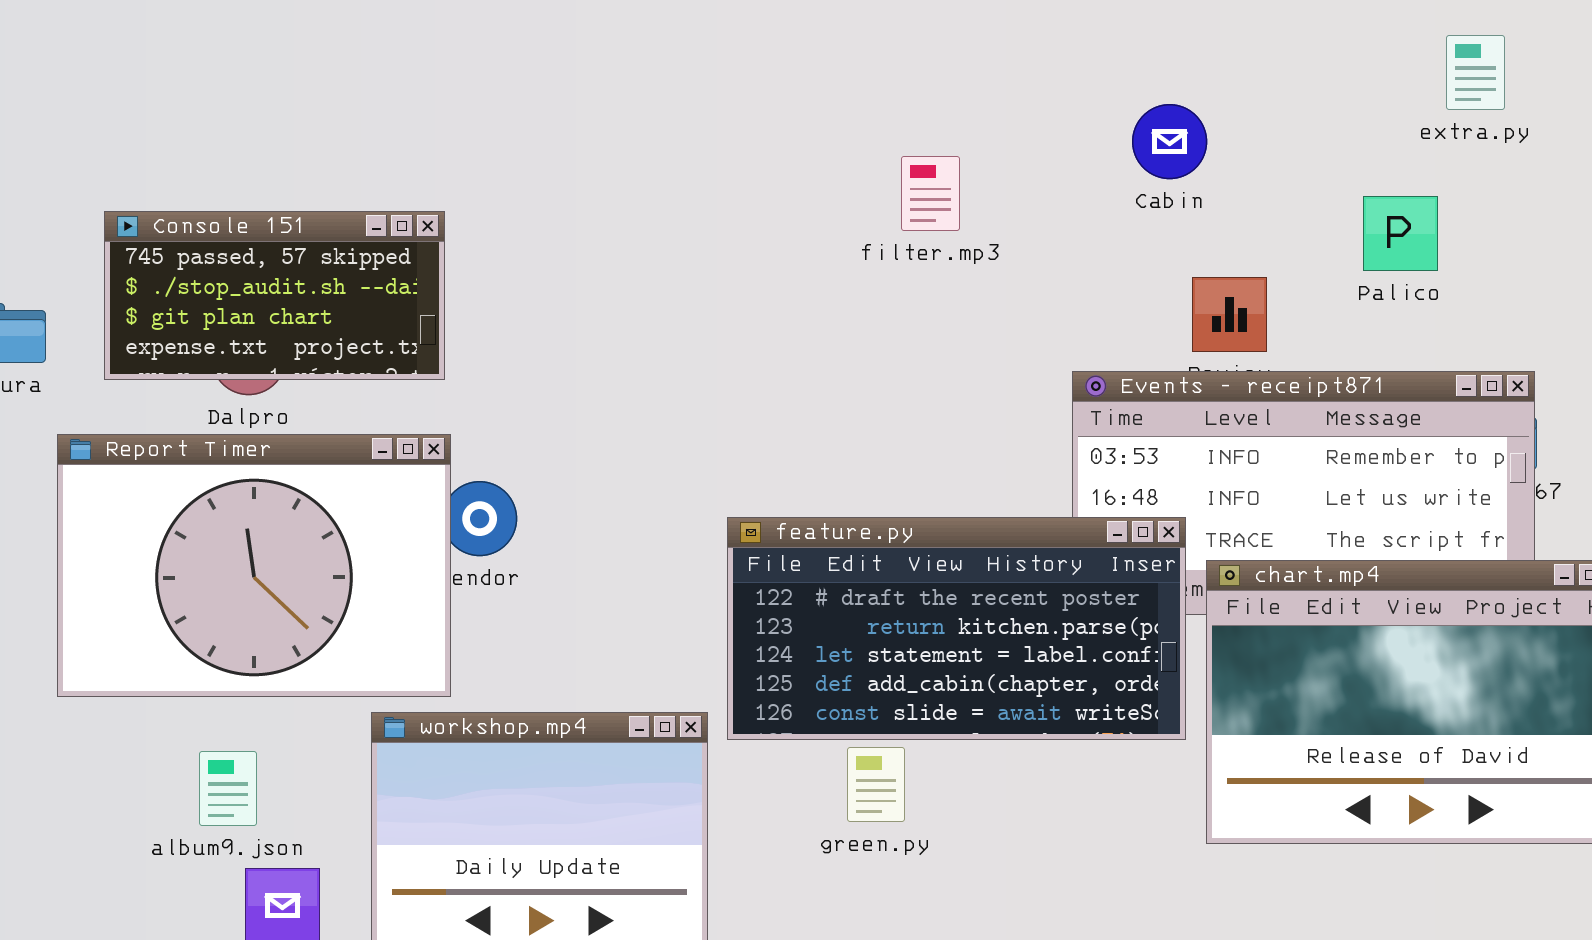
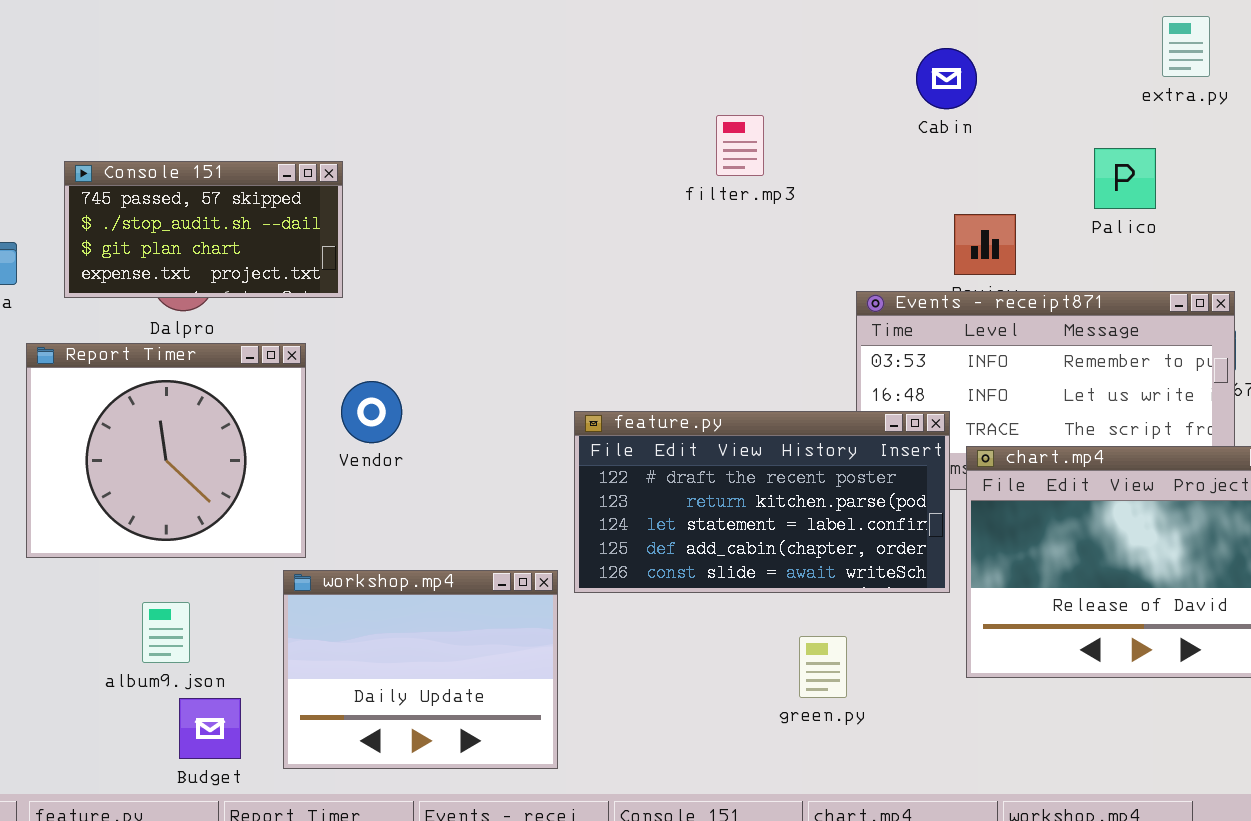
Cabin: [1132,104,1207,179] -> [916,48,977,109], moved
Report Timer: [57,434,451,697] -> [26,343,306,558], resized
green.py: [847,747,905,822] -> [799,636,847,698], moved

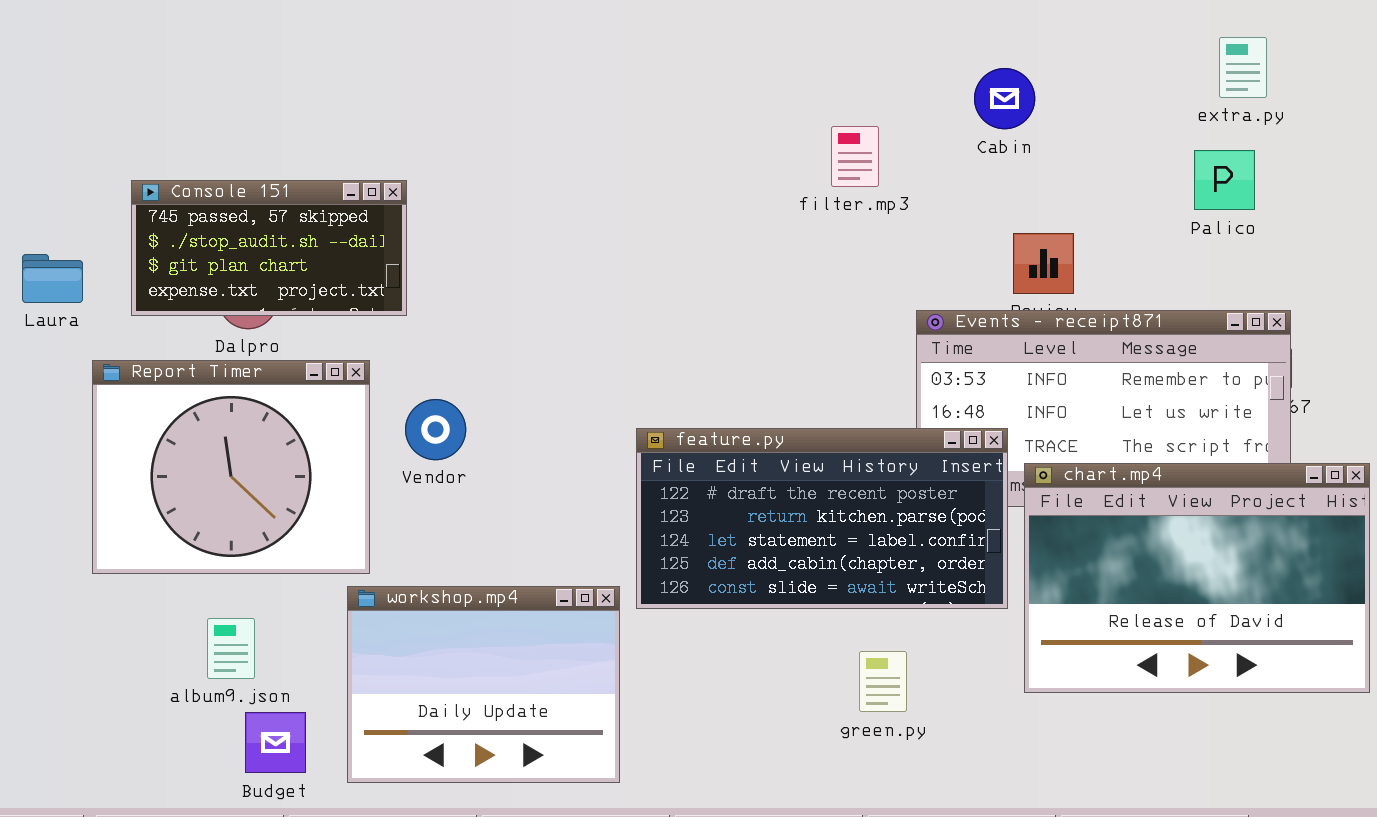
filter.mp3: [716,115,764,176] -> [831,126,879,187], moved
Palico: [1094,148,1156,209] -> [1194,150,1255,210], moved

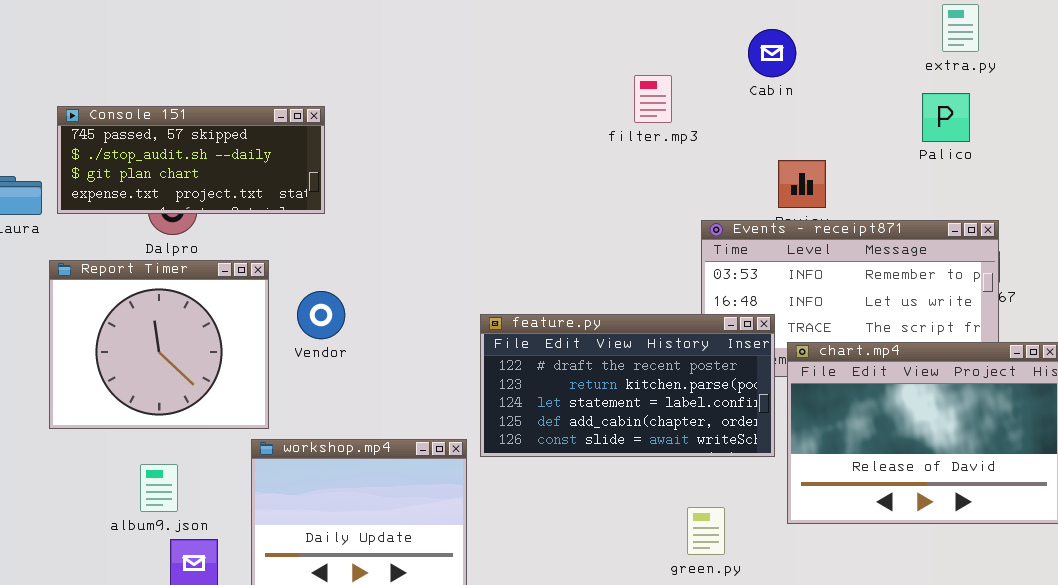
Console 151: [131,180,407,316] -> [57,106,325,214], moved, resized
green.py: [859,651,907,712] -> [687,507,725,555], moved

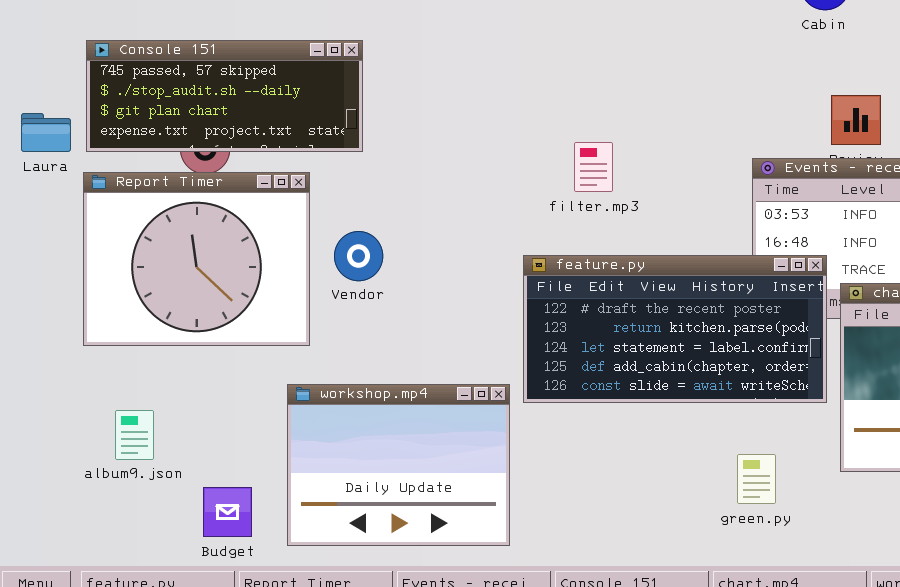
filter.mp3: [634,75,672,123] -> [574,142,613,192], moved
Report Timer: [49,260,269,429] -> [83,172,310,346], moved
album9.json: [140,464,178,512] -> [115,410,154,460], moved

